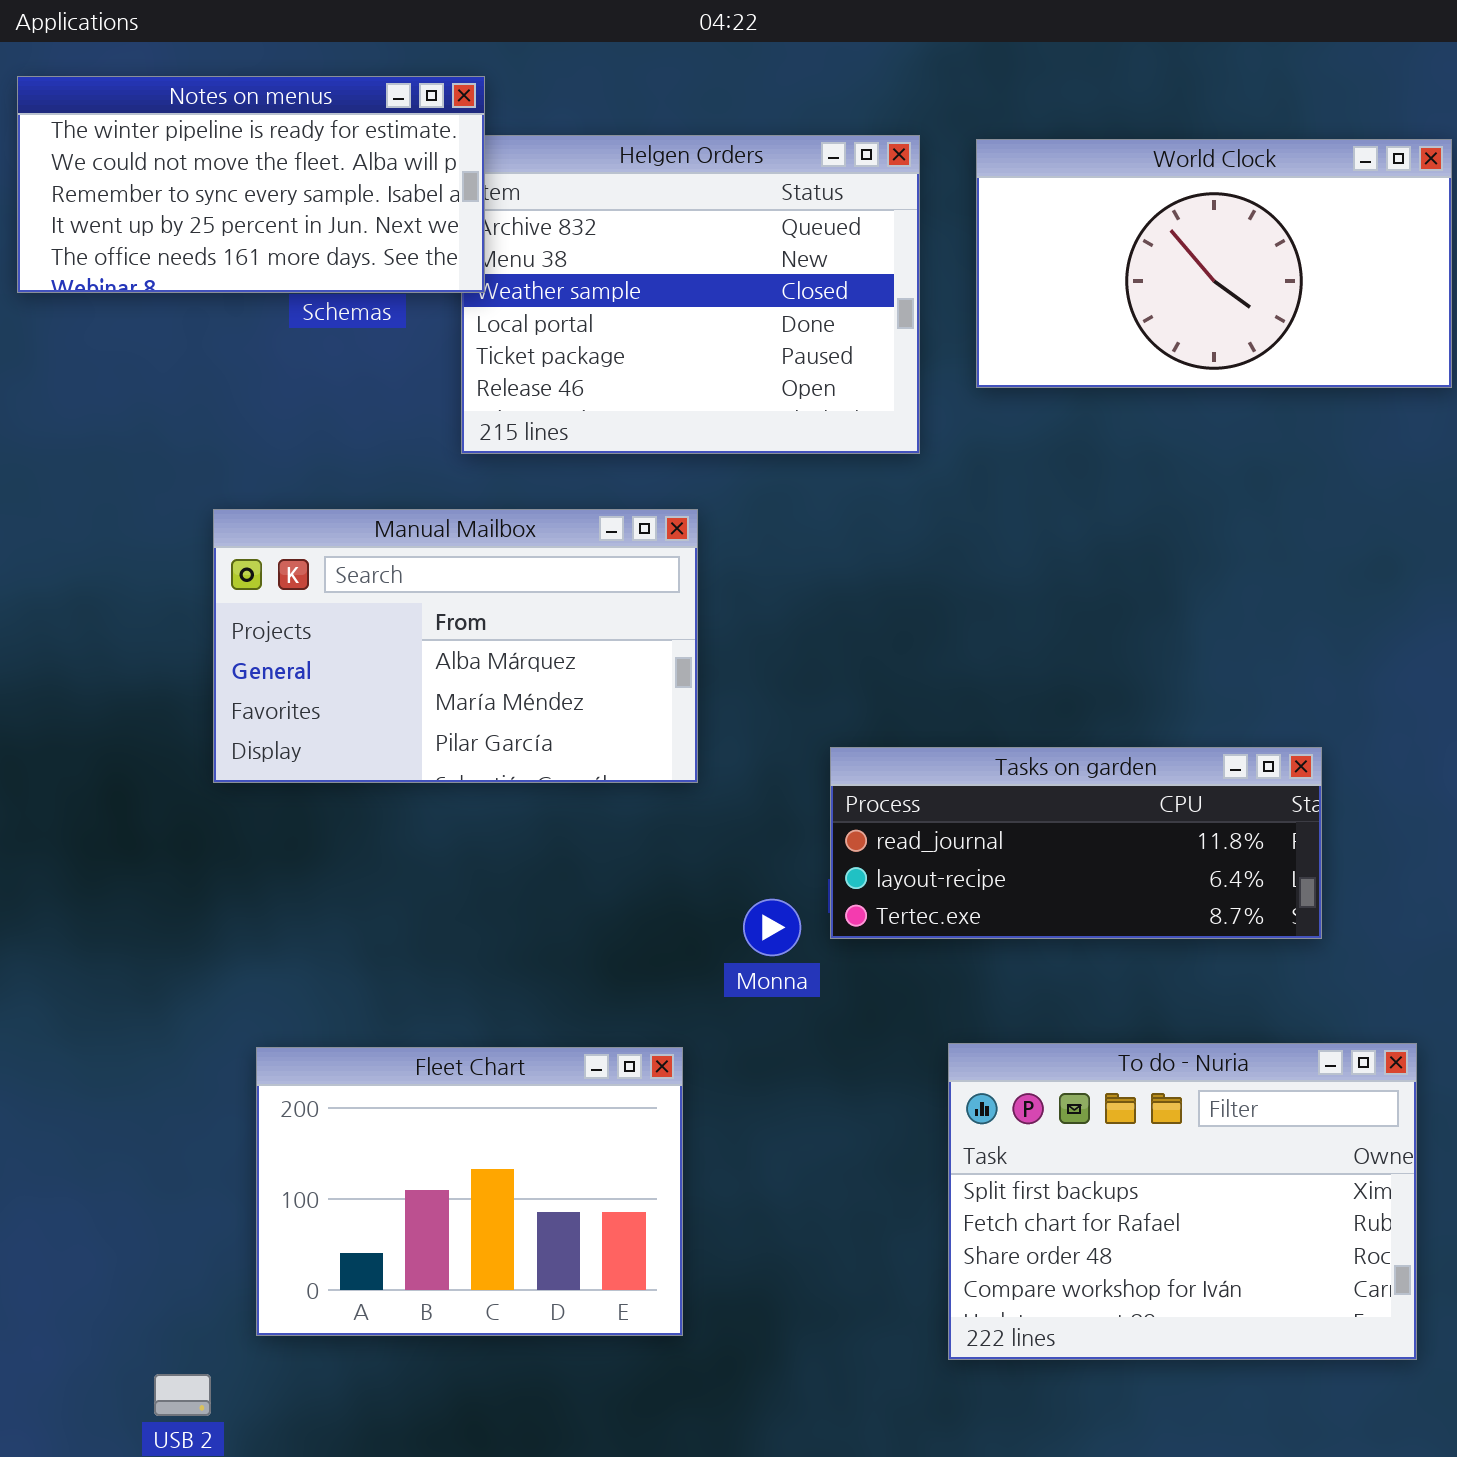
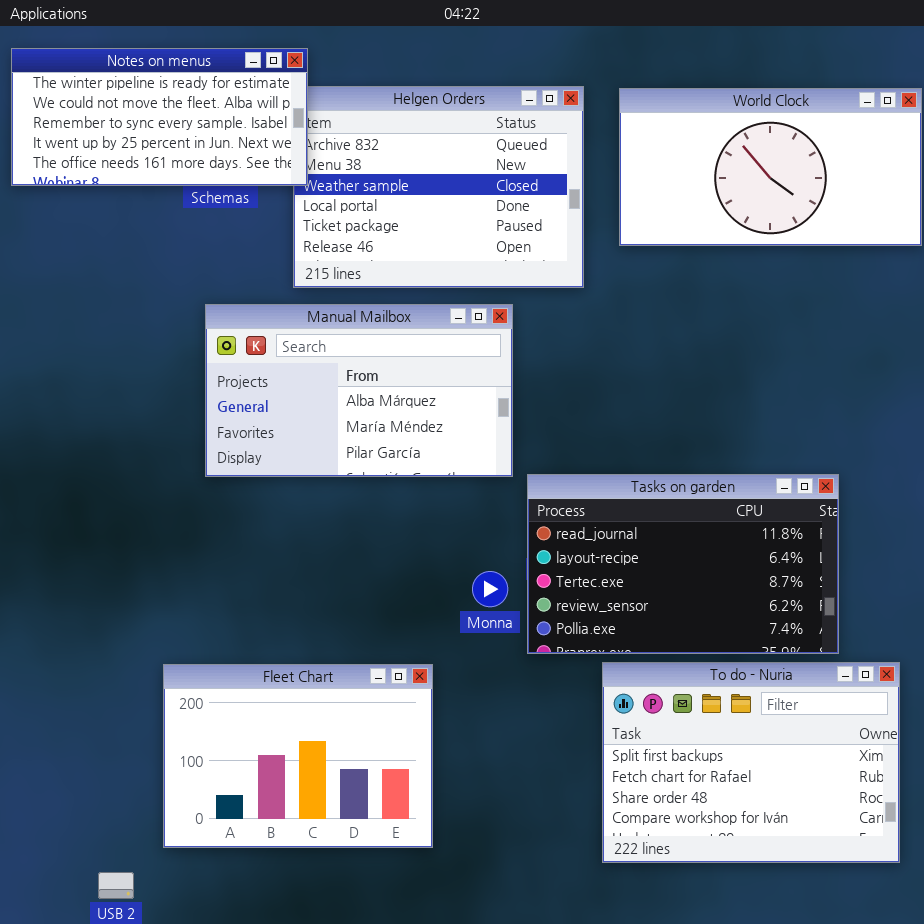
Manual Mailbox: [213,509,698,783] -> [205,304,513,477], moved
Tasks on garden: [830,747,1322,939] -> [527,474,839,654], resized

